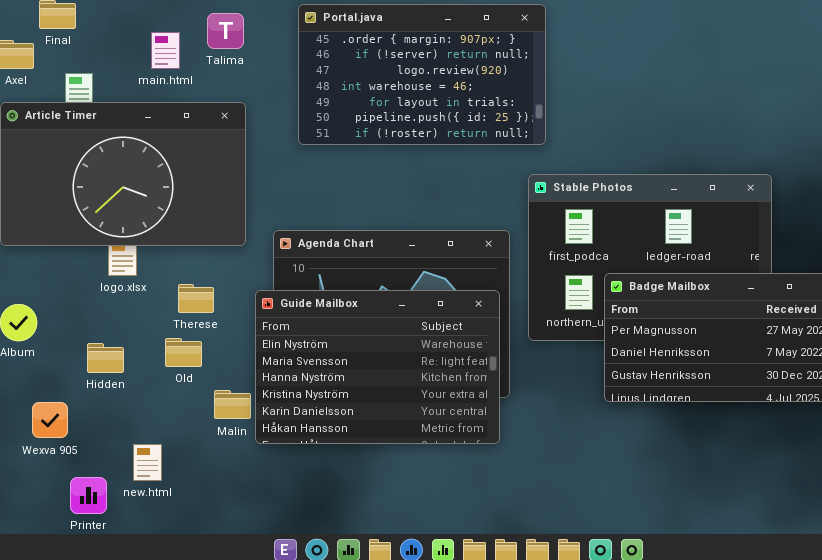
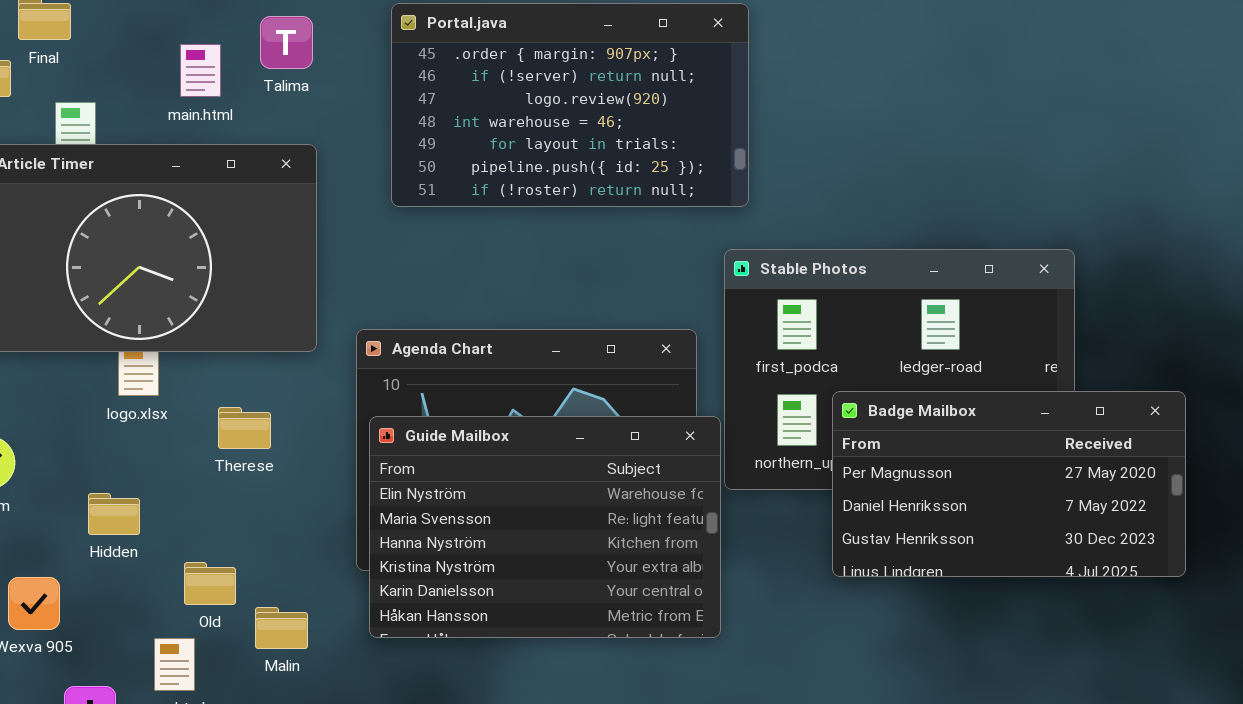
Guide Mailbox: [255,290,500,444] -> [369,416,721,638], moved
Old: [165,338,202,367] -> [184,562,236,605], moved
Malin: [214,390,251,419] -> [255,607,308,649], moved

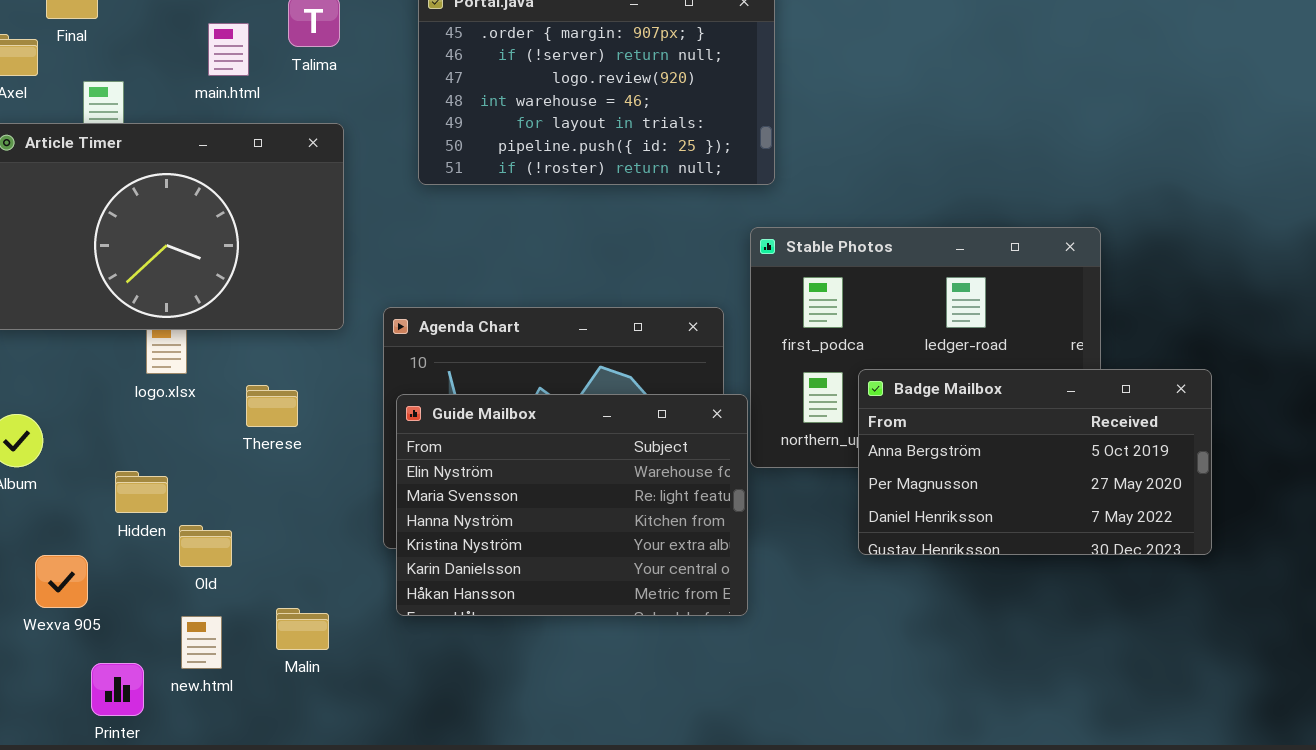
Badge Mailbox: [832,391,1186,577] -> [858,369,1212,555], scrolled up 1 row
Old: [184,562,236,605] -> [179,525,232,567], moved
Malin: [255,607,308,649] -> [276,608,329,650], moved

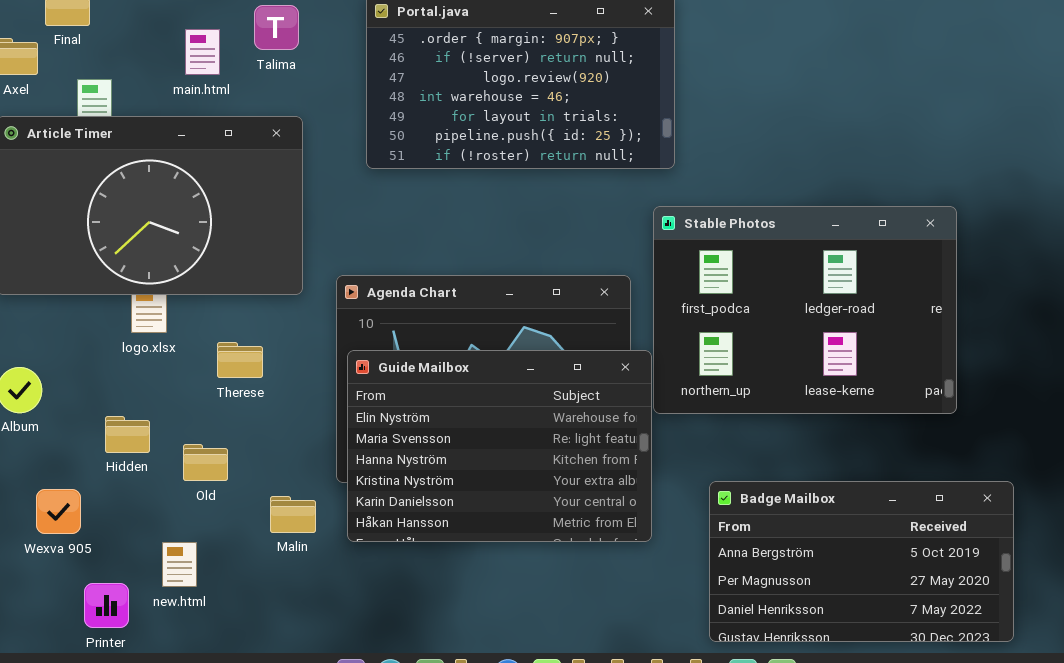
Badge Mailbox: [858,369,1212,555] -> [709,481,1014,642], moved
Old: [179,525,232,567] -> [183,444,228,481], moved
Malin: [276,608,329,650] -> [270,496,316,533], moved

